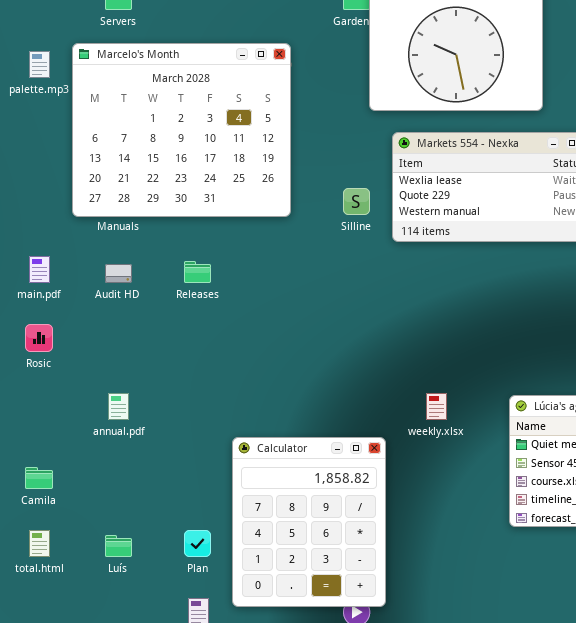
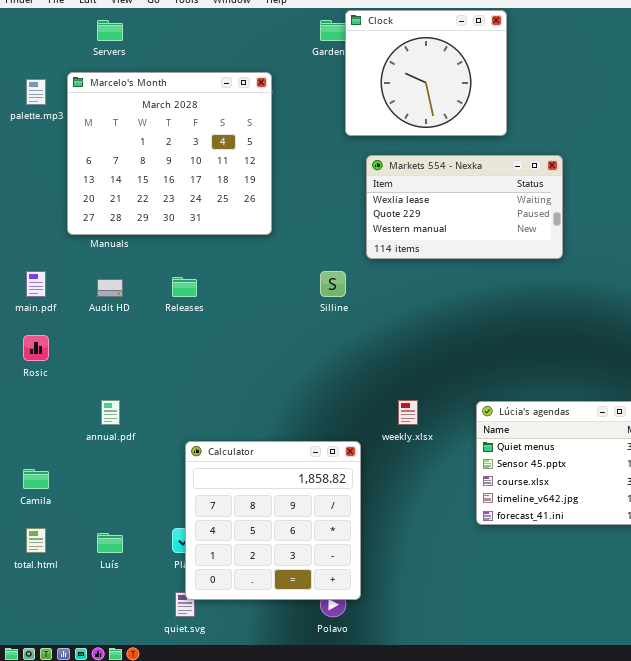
Silline: [343,188,370,215] -> [320,271,346,297], moved
Calculator: [232,437,386,607] -> [185,441,361,600], resized

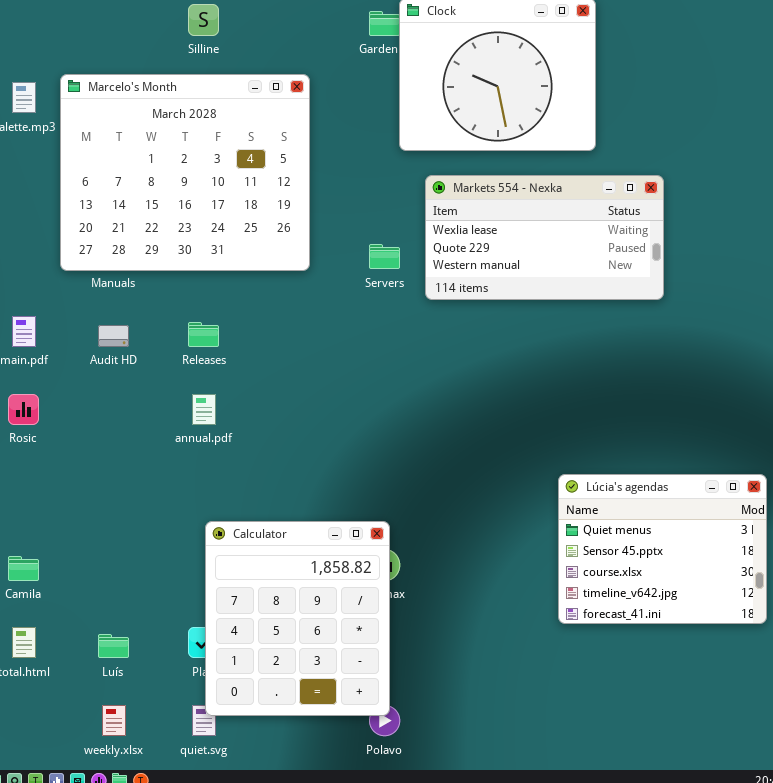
Servers: [97,20,123,41] -> [369,244,400,269], moved
Silline: [320,271,346,297] -> [188,4,219,36], moved
annual.pdf: [101,400,120,425] -> [192,394,216,425], moved
weekly.xlsx: [398,400,418,425] -> [102,705,126,736], moved
Calculator: [185,441,361,600] -> [205,521,390,716], resized

